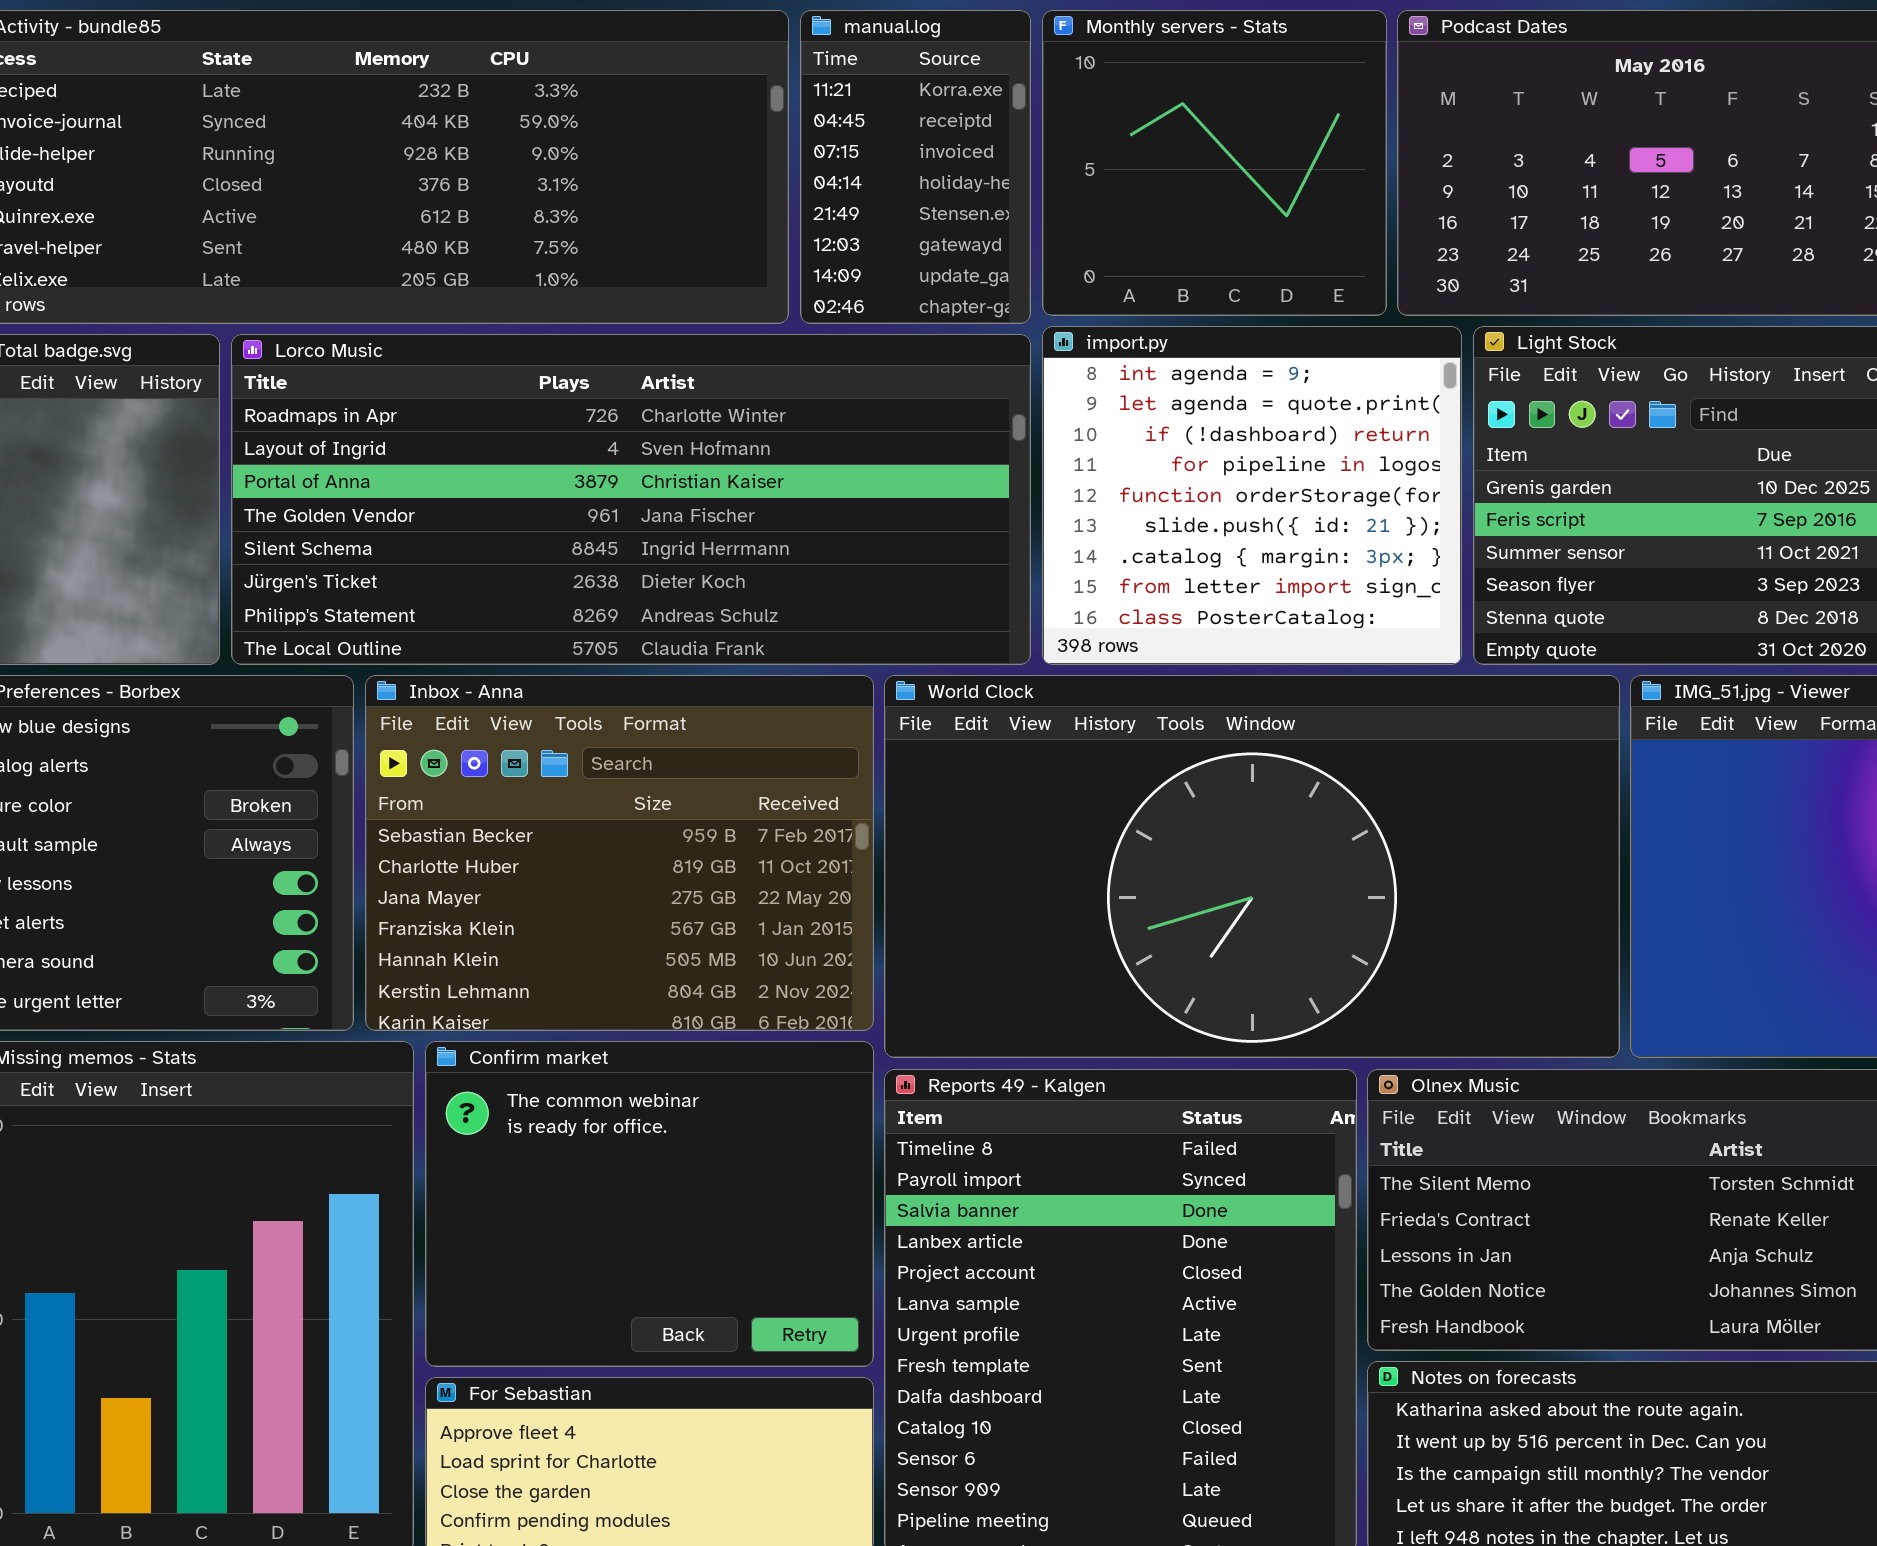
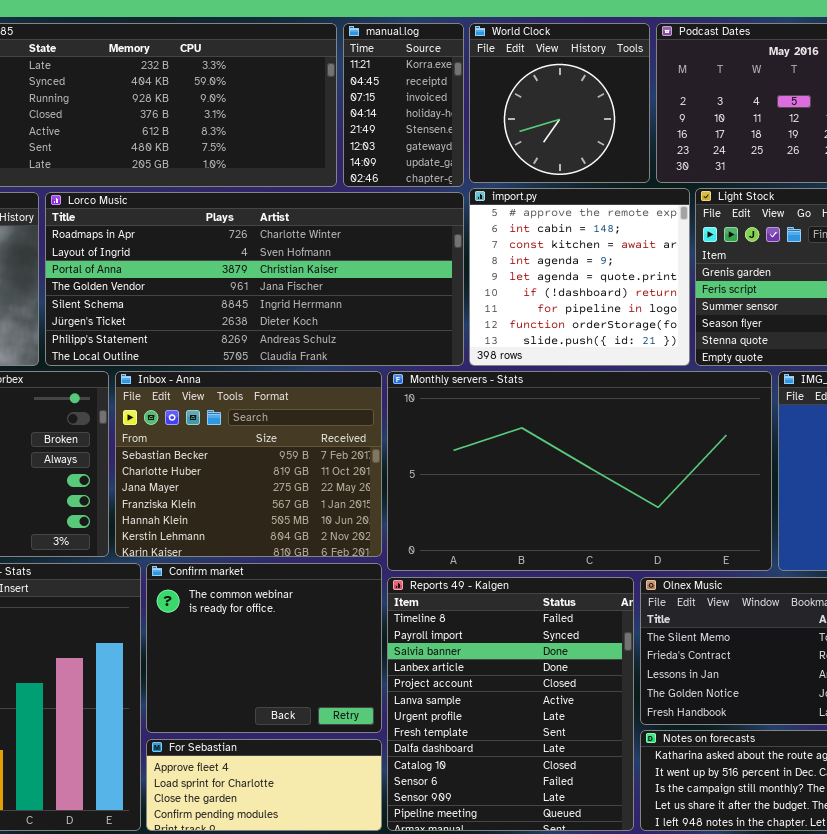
Monthly servers - Stats: [1042,10,1387,316] -> [387,371,772,571], moved, resized
import.py: [1042,326,1462,665] -> [469,188,690,366], scrolled up 3 rows
World Clock: [884,675,1620,1058] -> [469,23,650,183], moved, resized

